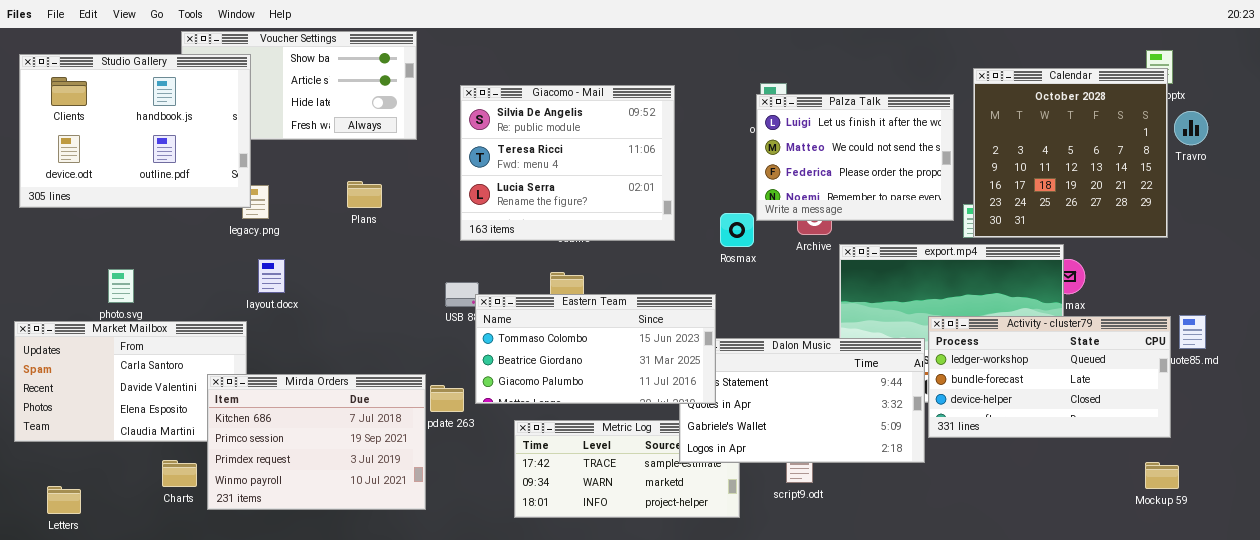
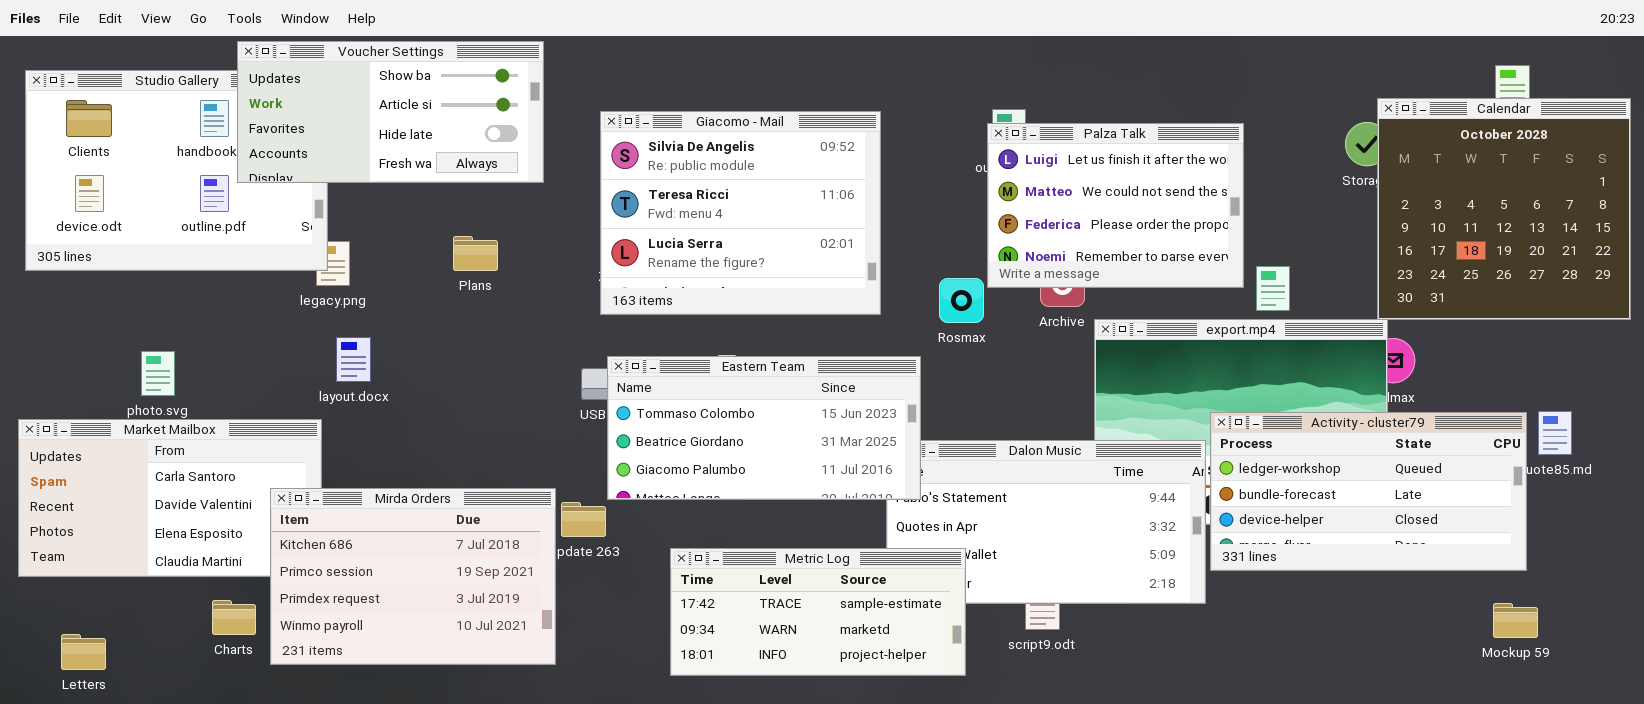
Voucher Settings: [181,31,417,140] -> [237,41,544,183], raised
Calendar: [973,68,1168,238] -> [1377,98,1631,320], moved
Eastern Team: [475,294,716,404] -> [607,356,921,500], moved
Metric Log: [514,420,740,518] -> [670,548,966,676], raised

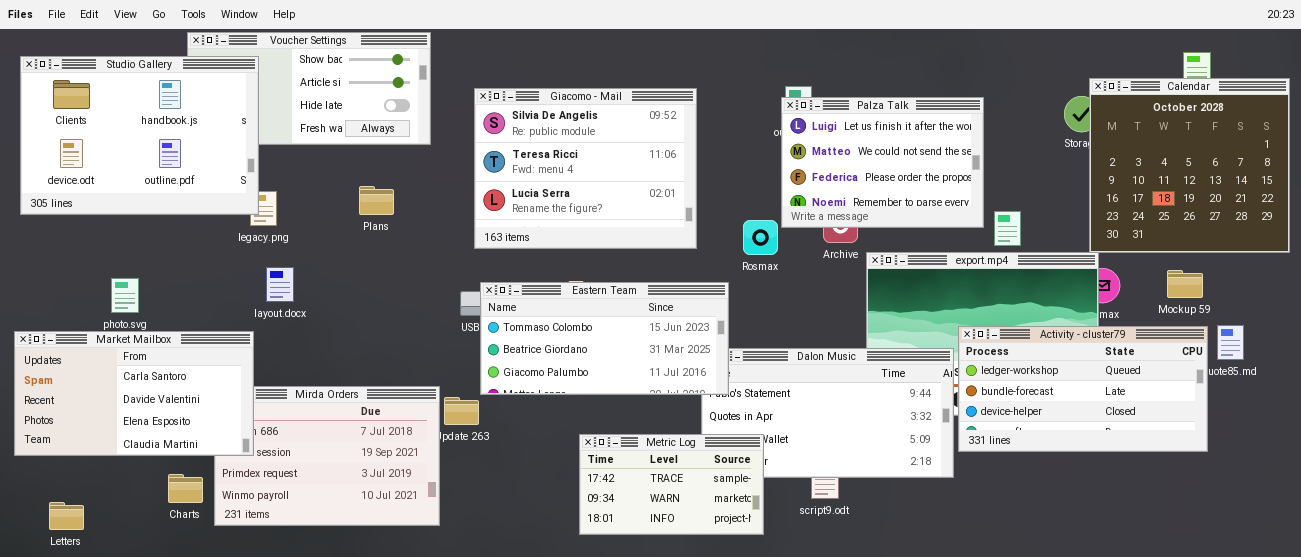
Studio Gallery: [25,70,328,271] -> [20,56,259,215], raised
Market Mailbox: [18,419,322,577] -> [14,331,254,456], raised
Metric Log: [670,548,966,676] -> [579,434,764,535], resized
Mockup 59: [1493,603,1538,638] -> [1167,270,1203,298], moved

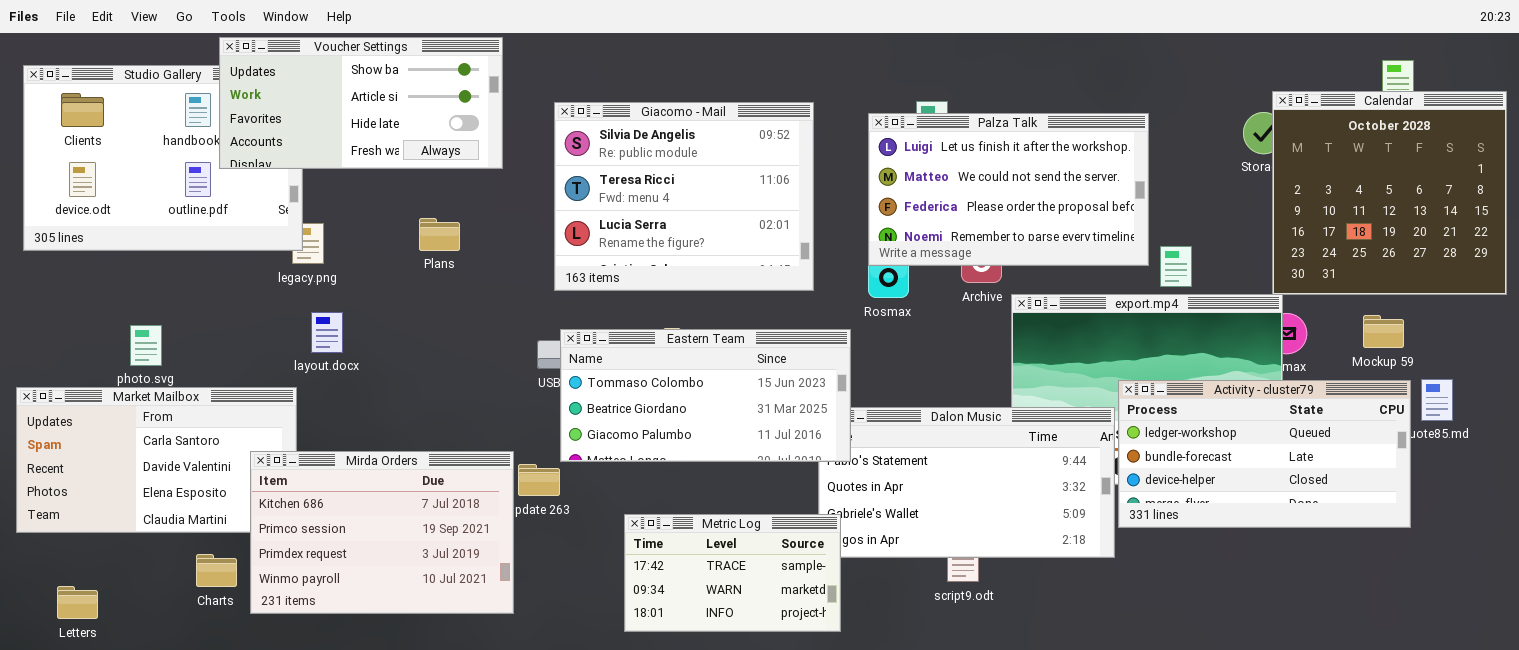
Voucher Settings: [187,32,431,145] -> [219,37,503,169], raised
Palza Talk: [781,97,984,228] -> [868,113,1149,266], resized
Mirda Orders: [214,386,440,526] -> [250,451,514,614], raised
Metric Log: [579,434,764,535] -> [624,514,841,632], moved

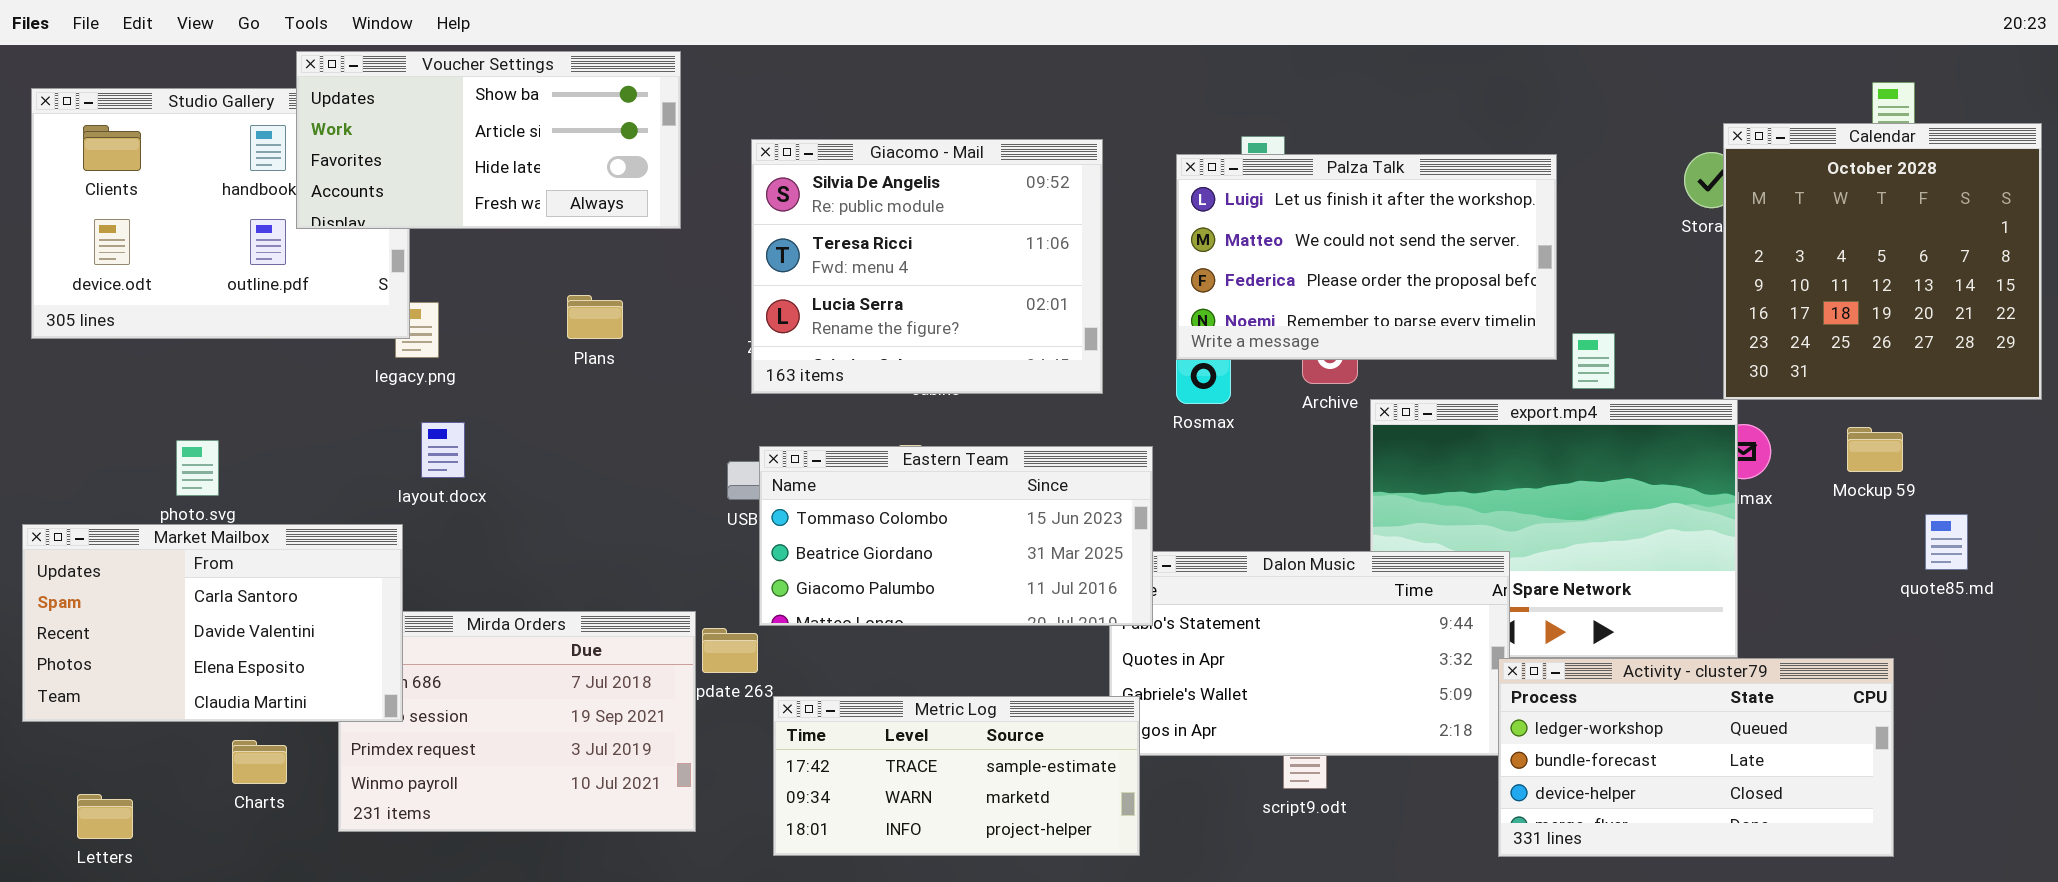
Activity - cluster79: [1118,380,1411,528] -> [1498,658,1894,857], moved
Market Mailbox: [16,387,297,533] -> [22,524,403,722], raised
Metric Log: [624,514,841,632] -> [773,696,1140,856], resized
Charts: [196,554,237,587] -> [232,740,287,784], moved

